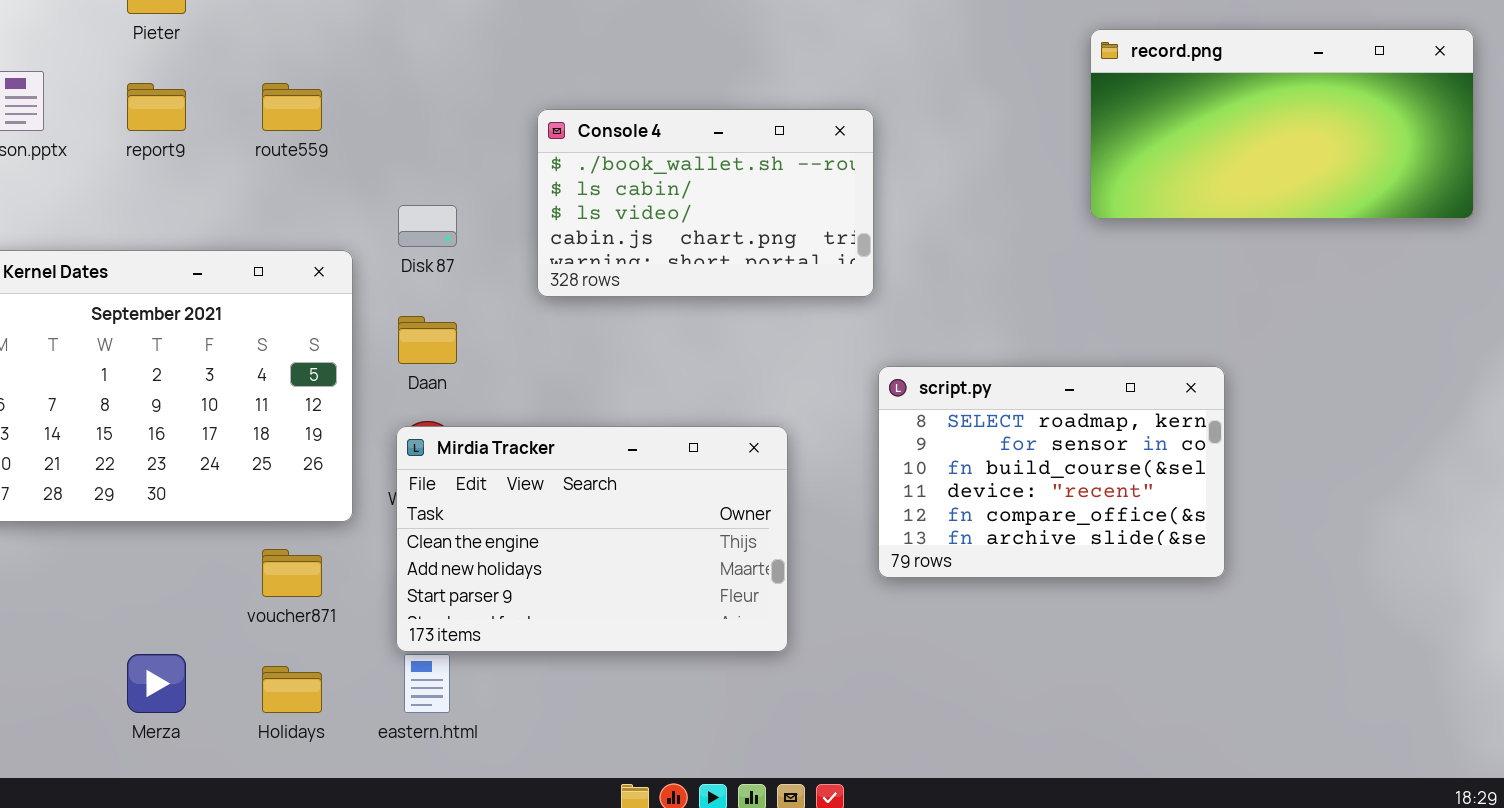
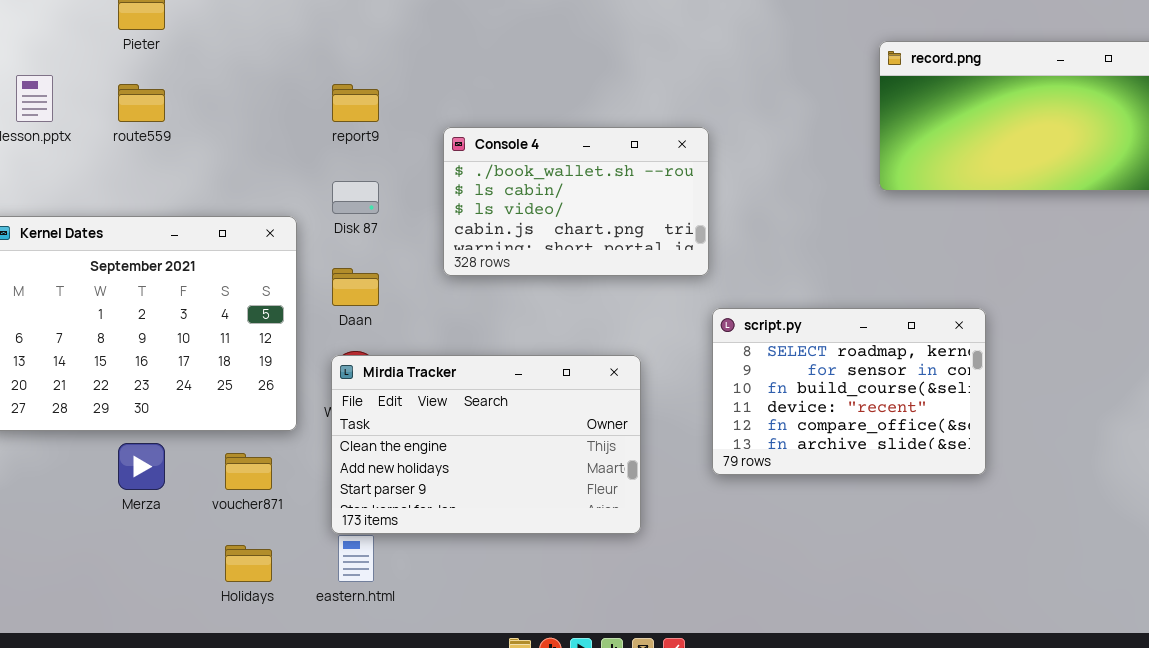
report9: [127,83,186,131] -> [332,84,379,122], moved
route559: [262,83,322,131] -> [118,84,165,122], moved
Console 4: [537,109,874,297] -> [443,127,709,276], moved
Merza: [127,654,186,713] -> [118,443,165,490], moved

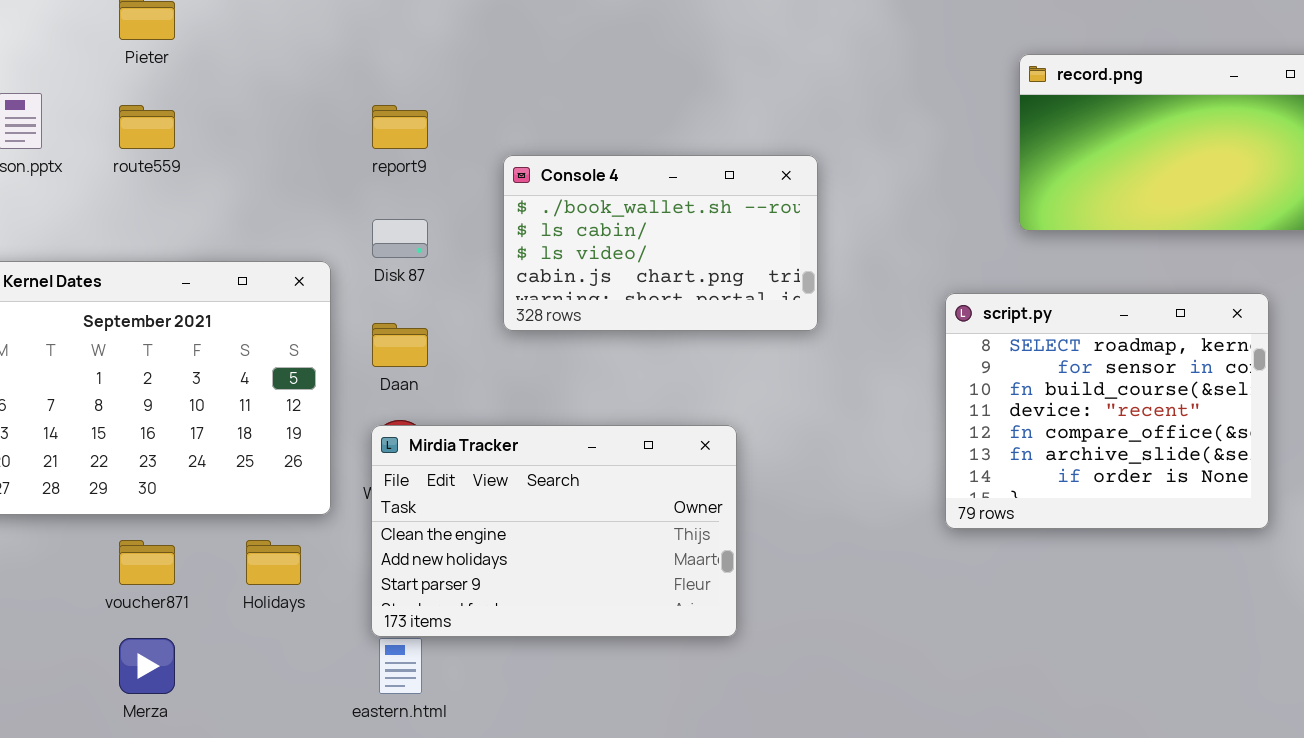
script.py: [712,308,986,475] -> [945,293,1269,529], moved, resized
Merza: [118,443,165,490] -> [119,638,175,694], moved
voucher871: [225,453,272,490] -> [119,540,175,585], moved
Holidays: [225,545,272,582] -> [246,540,301,585], moved

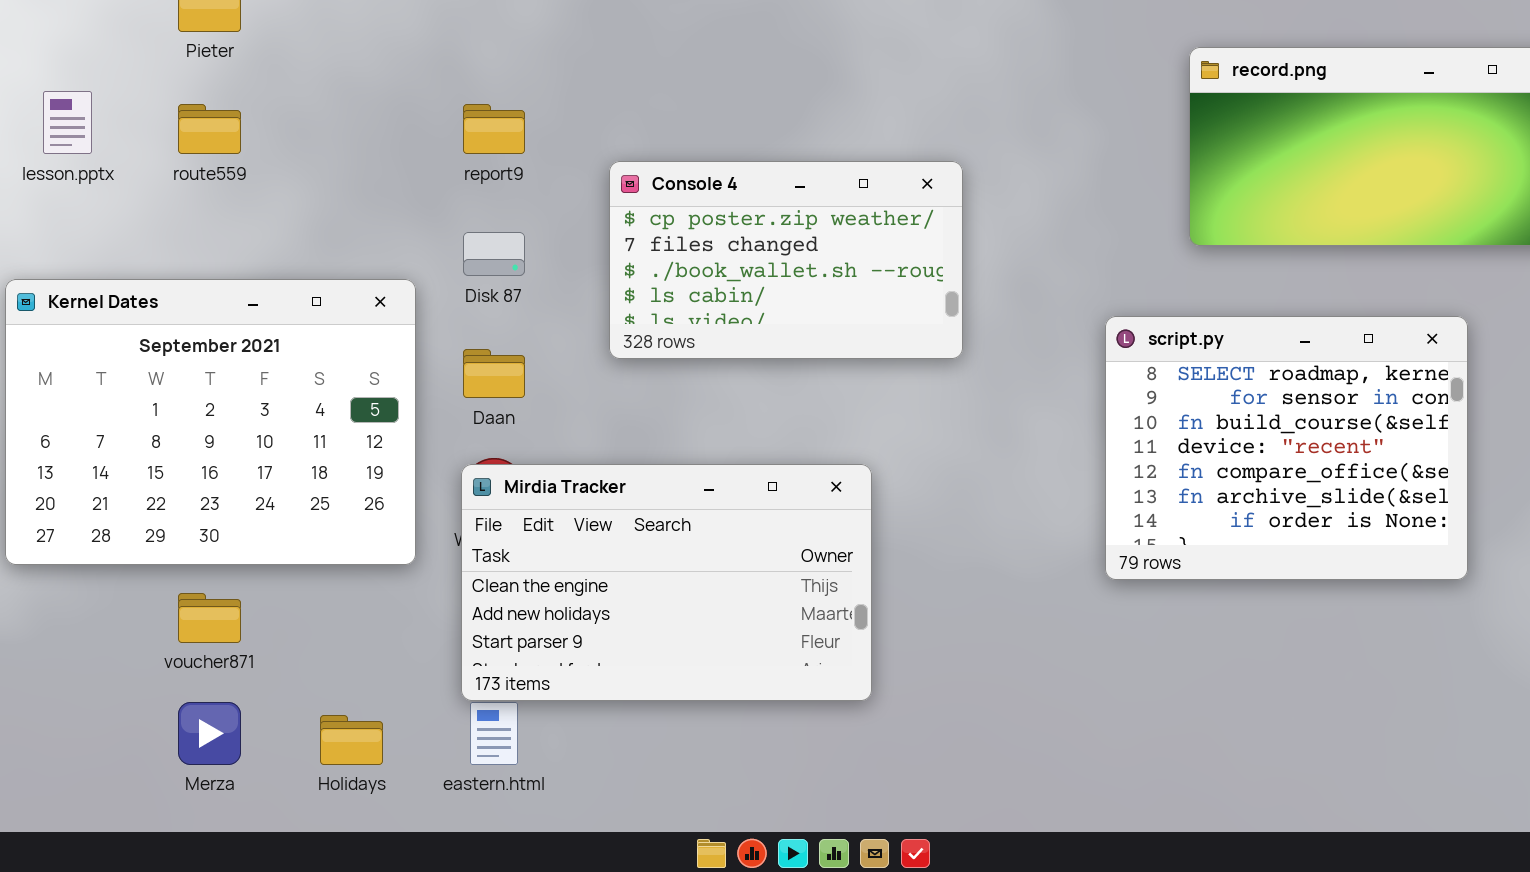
Console 4: [503,155,818,331] -> [609,161,963,359], scrolled up 2 rows
Holidays: [246,540,301,585] -> [320,715,383,765], moved

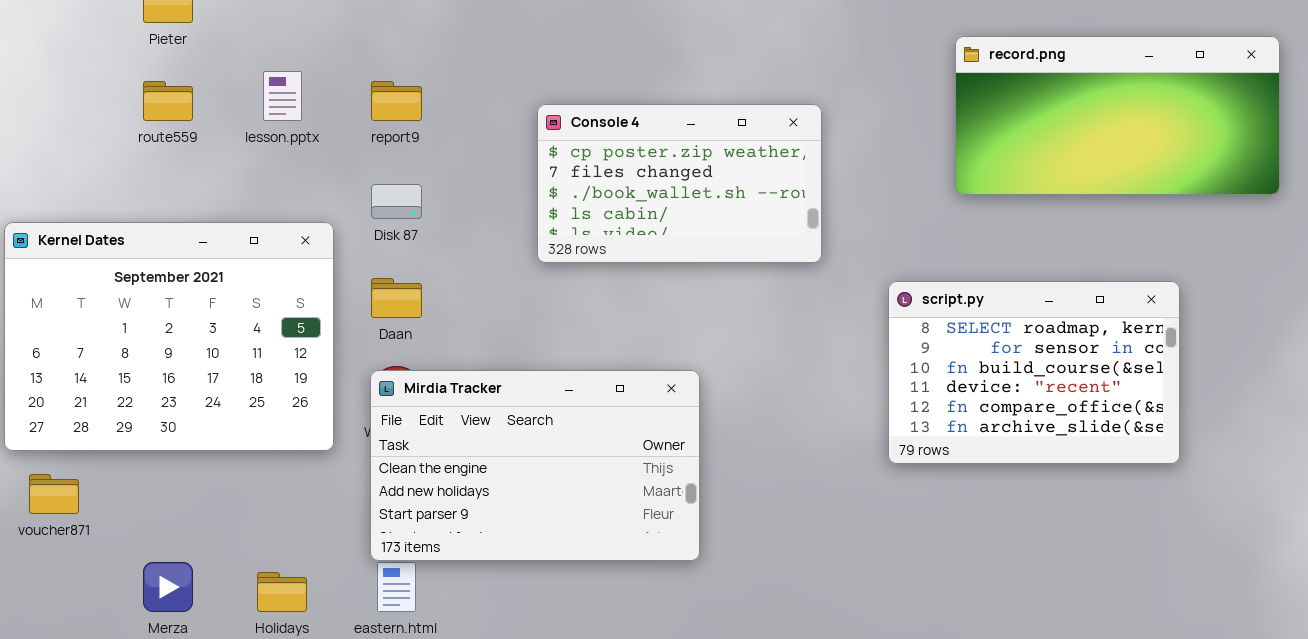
lesson.pptx: [43,91,92,154] -> [263,71,302,121], moved
Console 4: [609,161,963,359] -> [537,104,822,263], moved
script.py: [1105,316,1468,580] -> [888,281,1180,464], resized
voucher871: [178,593,241,643] -> [29,474,79,514], moved

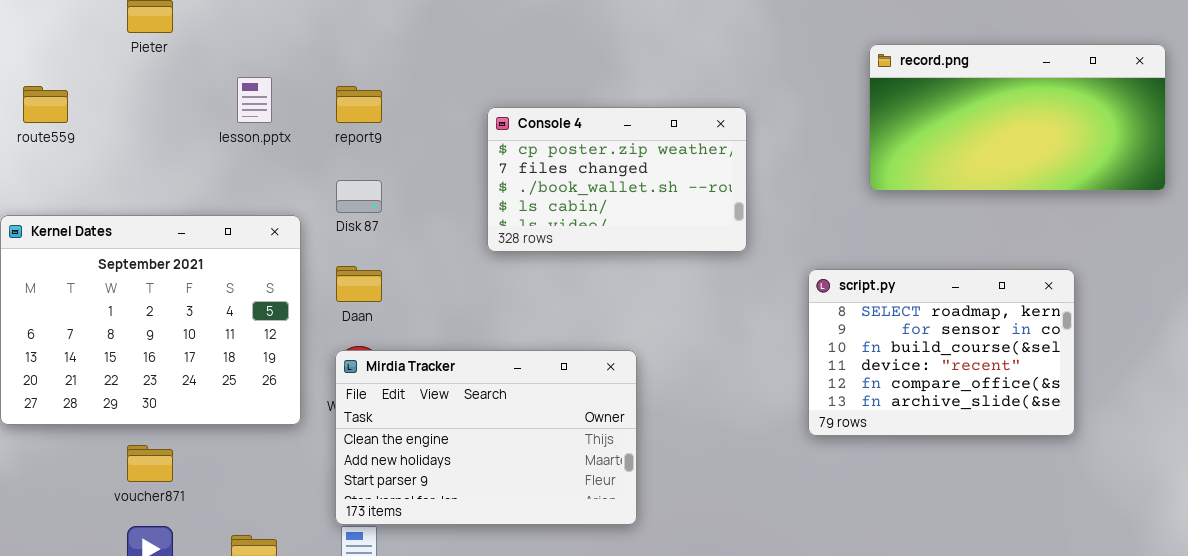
route559: [143,81,193,121] -> [23,86,68,123], moved
voucher871: [29,474,79,514] -> [127,445,173,482], moved

